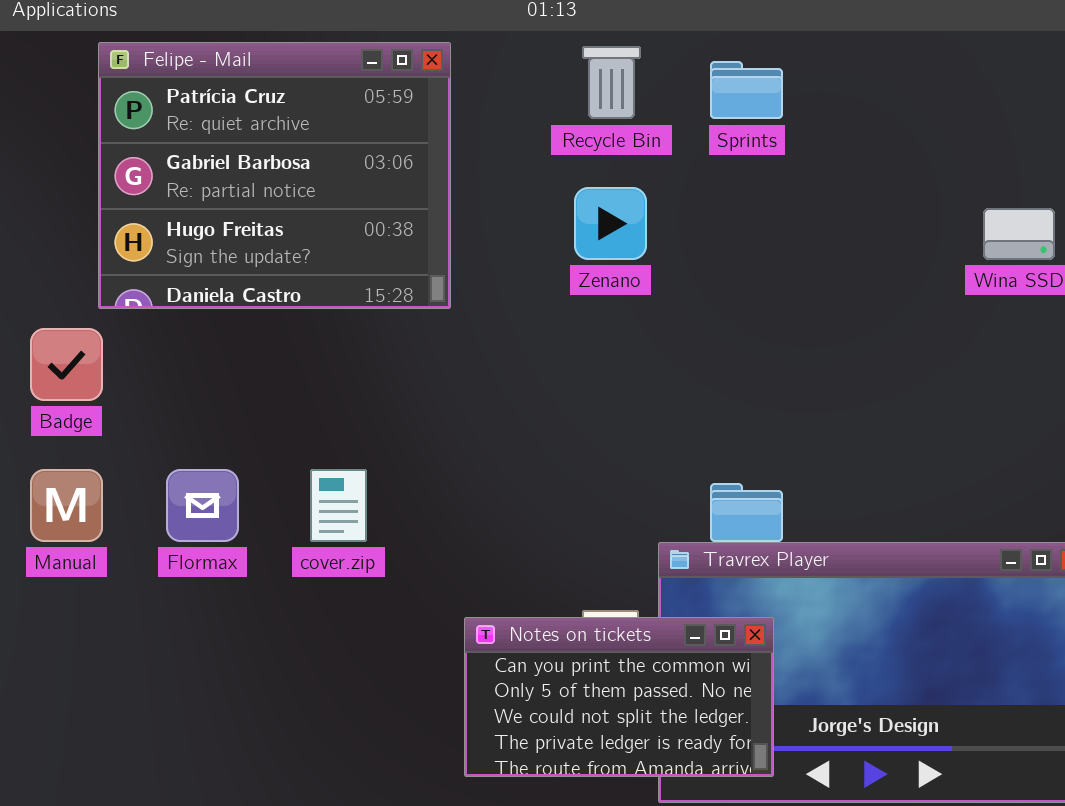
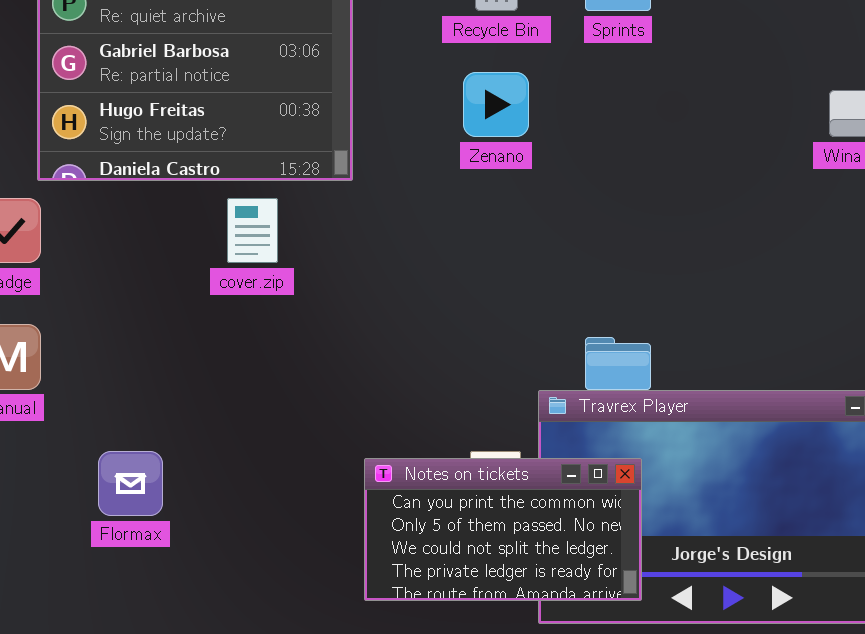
Flormax: [166,469,239,542] -> [98,451,163,516], moved
cover.zip: [310,469,367,542] -> [227,198,278,263], moved

